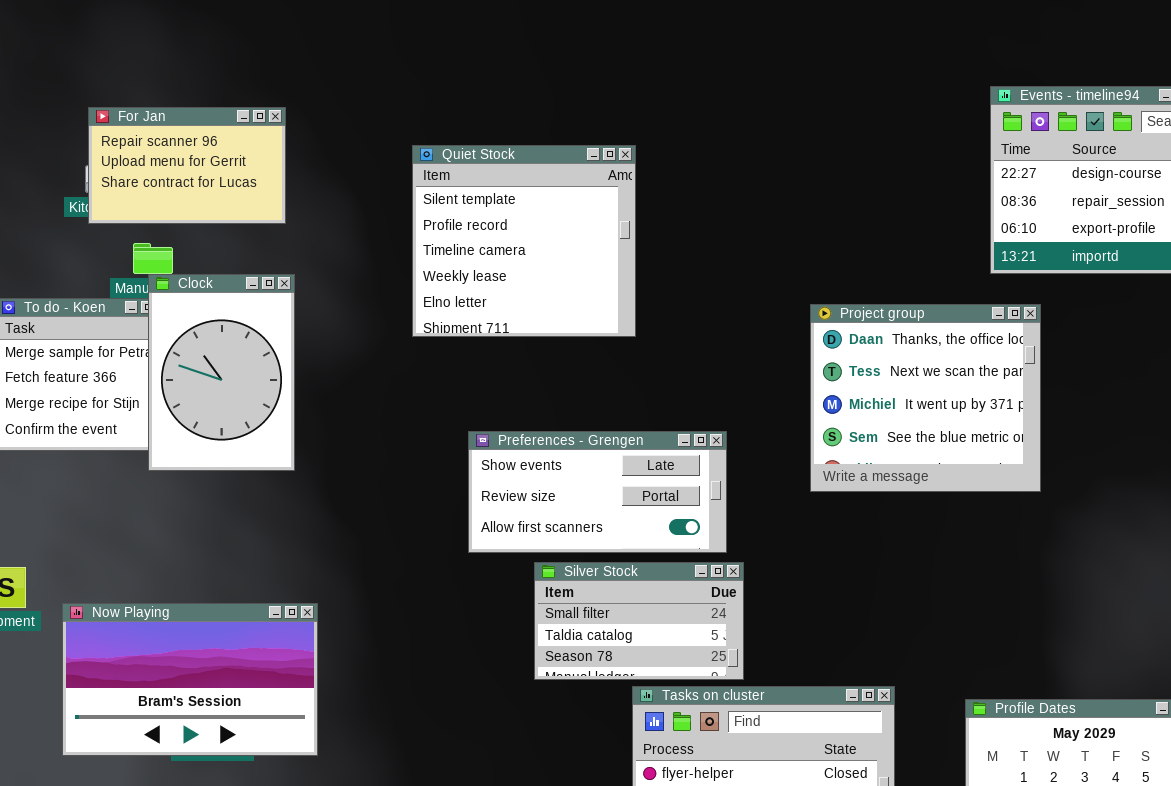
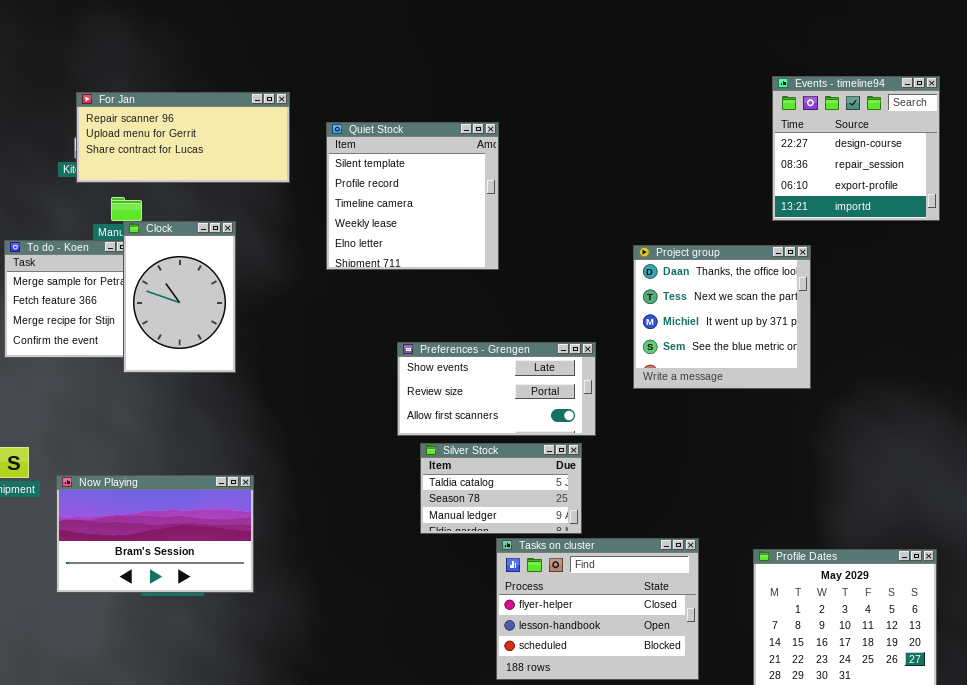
For Jan: [88,107,286,224] -> [76,92,290,183], resized
Preferences - Grengen: [468,431,727,553] -> [397,342,596,436], moved
Silver Stock: [534,562,744,680] -> [420,443,582,534], scrolled down 1 row

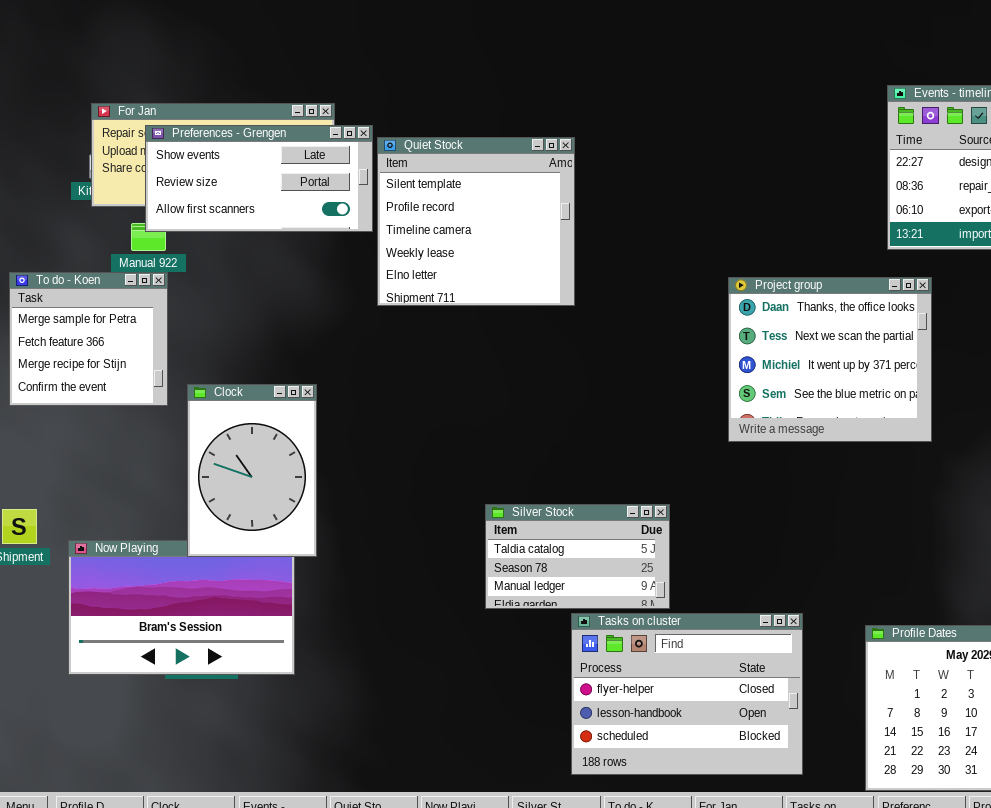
Clock: [123,221,236,373] -> [187,384,317,557], moved
Preferences - Grengen: [397,342,596,436] -> [145,125,373,232], moved

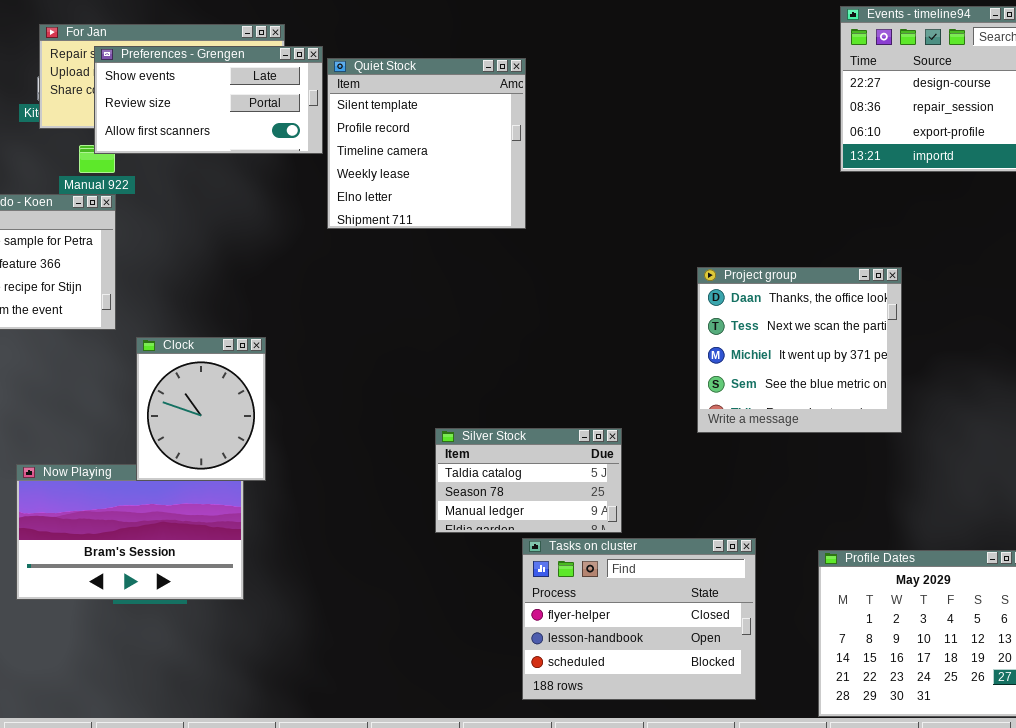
Project group: [728,277,932,442] -> [697,267,902,433], moved
Clock: [187,384,317,557] -> [136,337,266,481], resized

